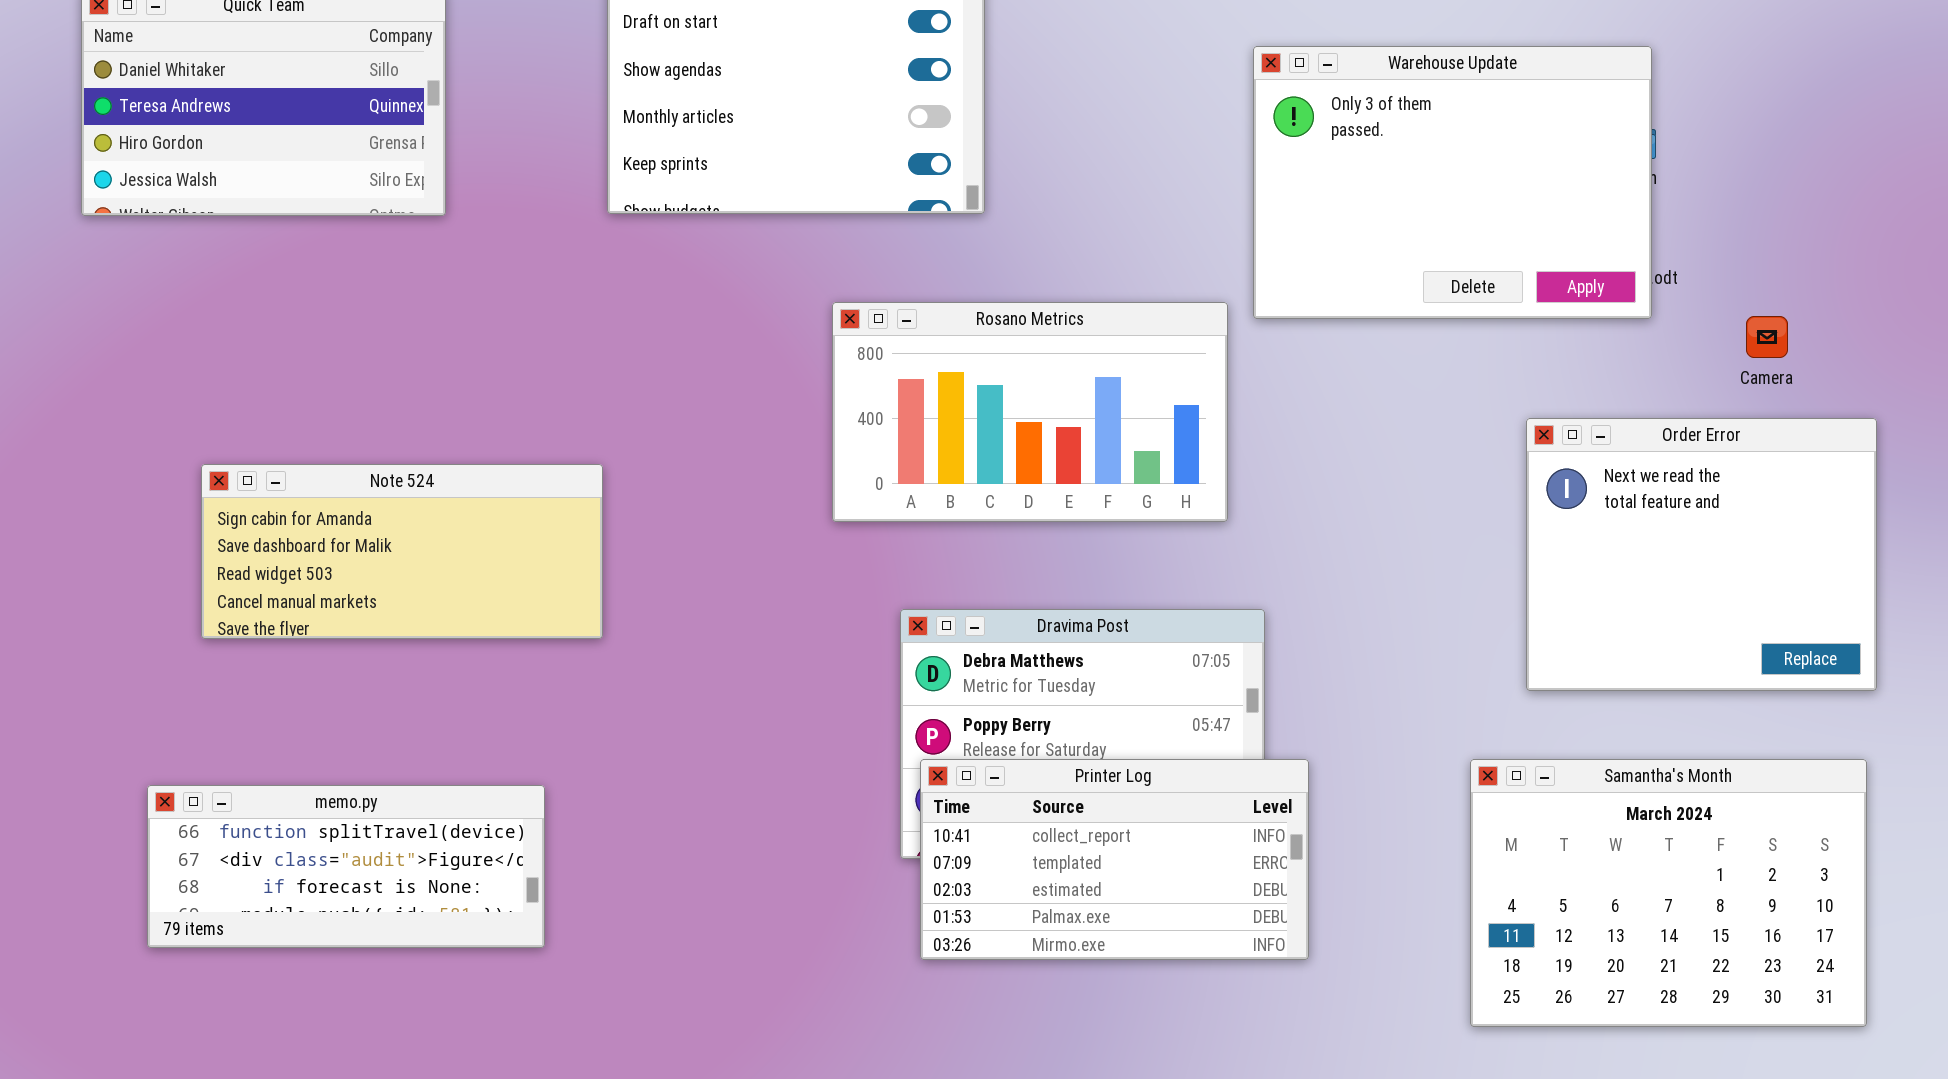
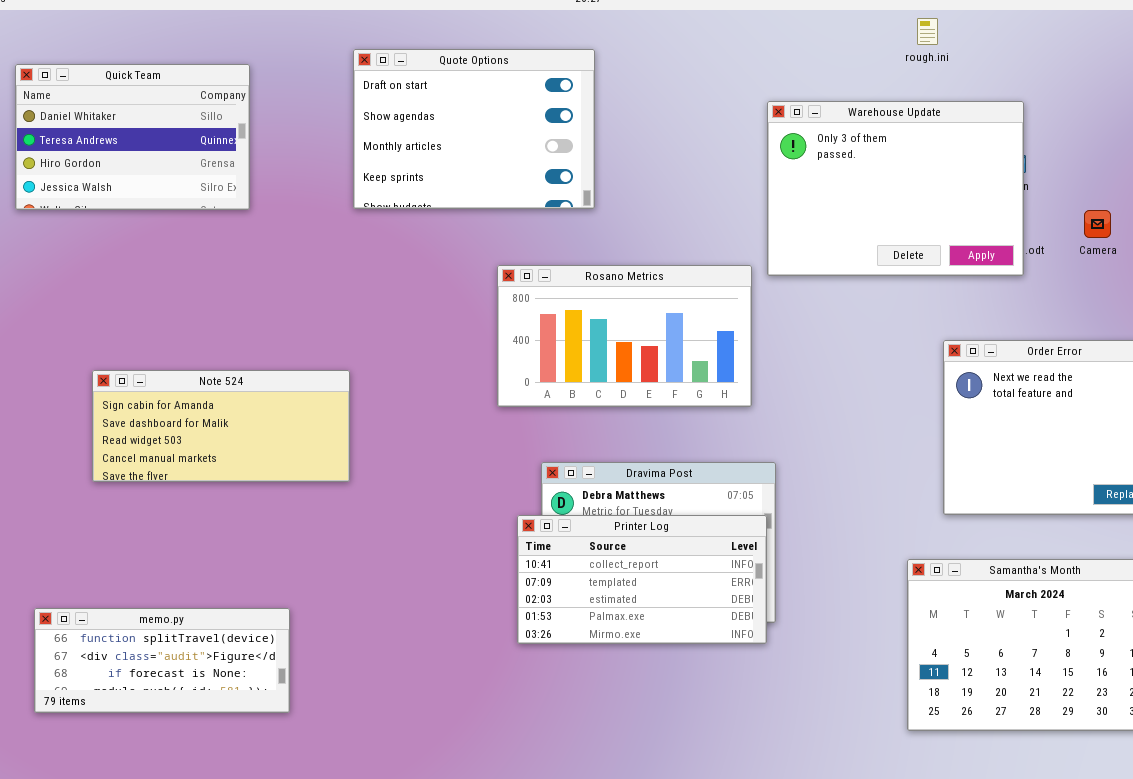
Camera: [1746,316,1788,358] -> [1084,210,1111,238], moved
Printer Log: [920,759,1309,960] -> [517,515,767,644], moved
memo.py: [147,785,545,948] -> [34,608,290,713], moved

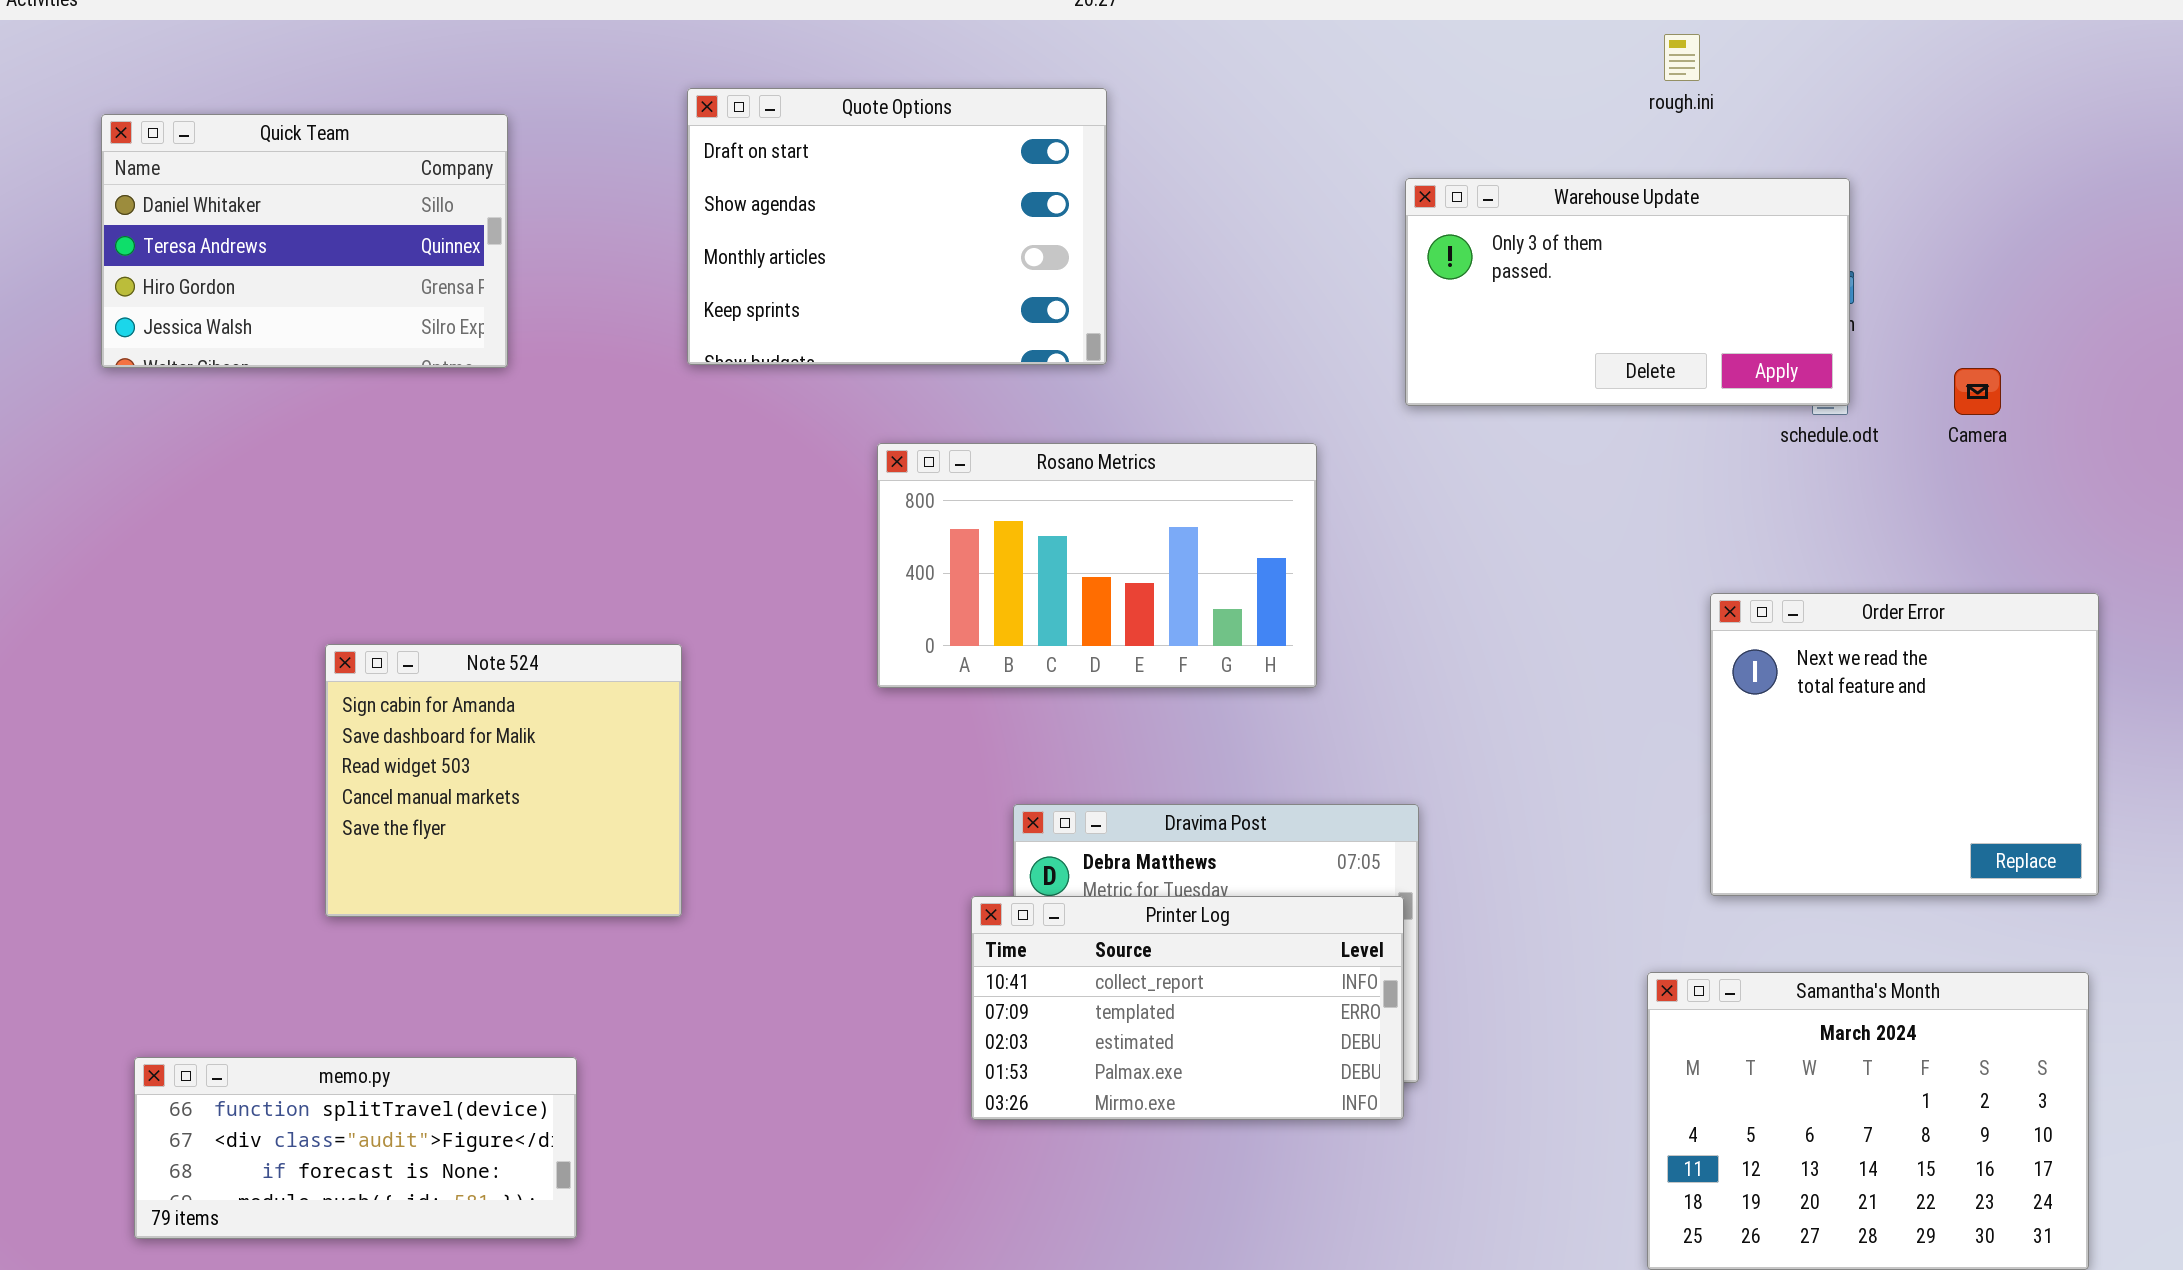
Warehouse Update: [767,101,1024,276] -> [1405,178,1850,406], resized
Rosano Metrics: [497,265,752,407] -> [877,443,1317,688], moved
Note 524: [92,370,350,482] -> [325,644,682,917], resized

